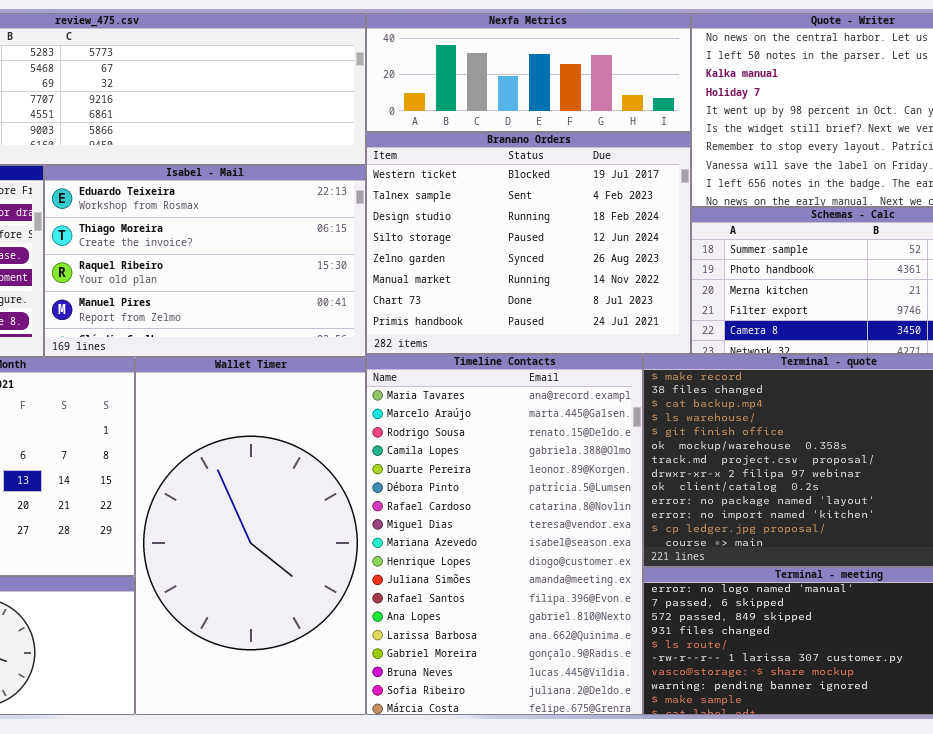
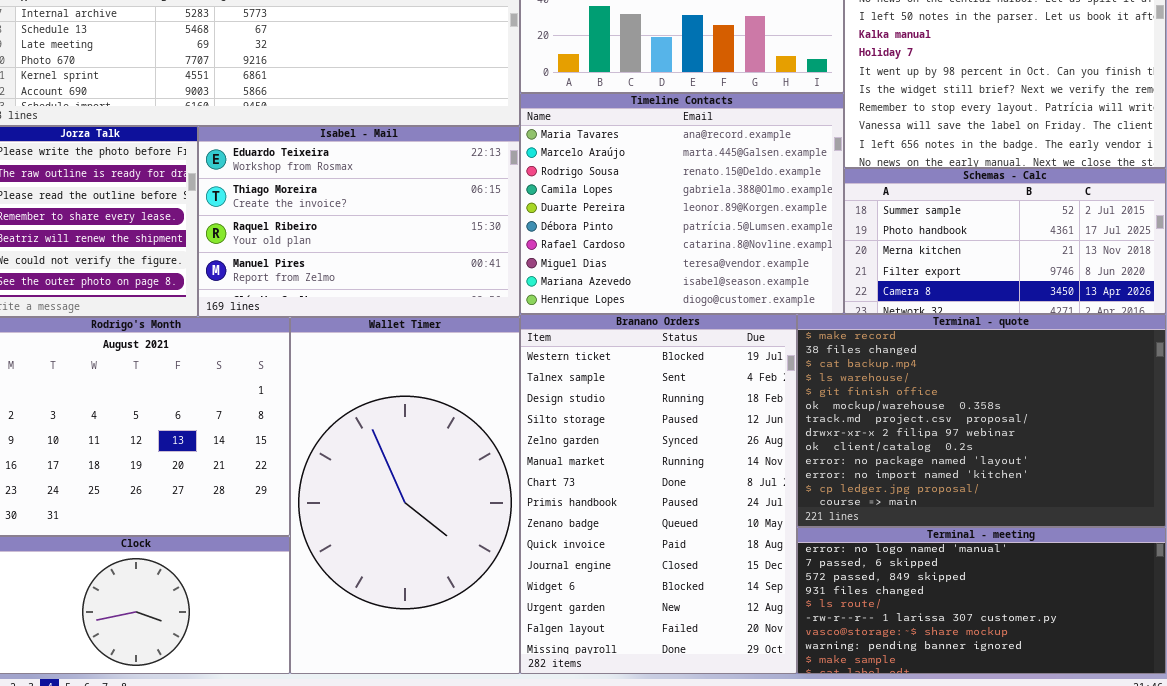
Branano Orders: [366,132,691,354] -> [520,314,797,674], moved, resized
Timeline Contacts: [366,354,643,715] -> [520,93,844,314], moved, resized

